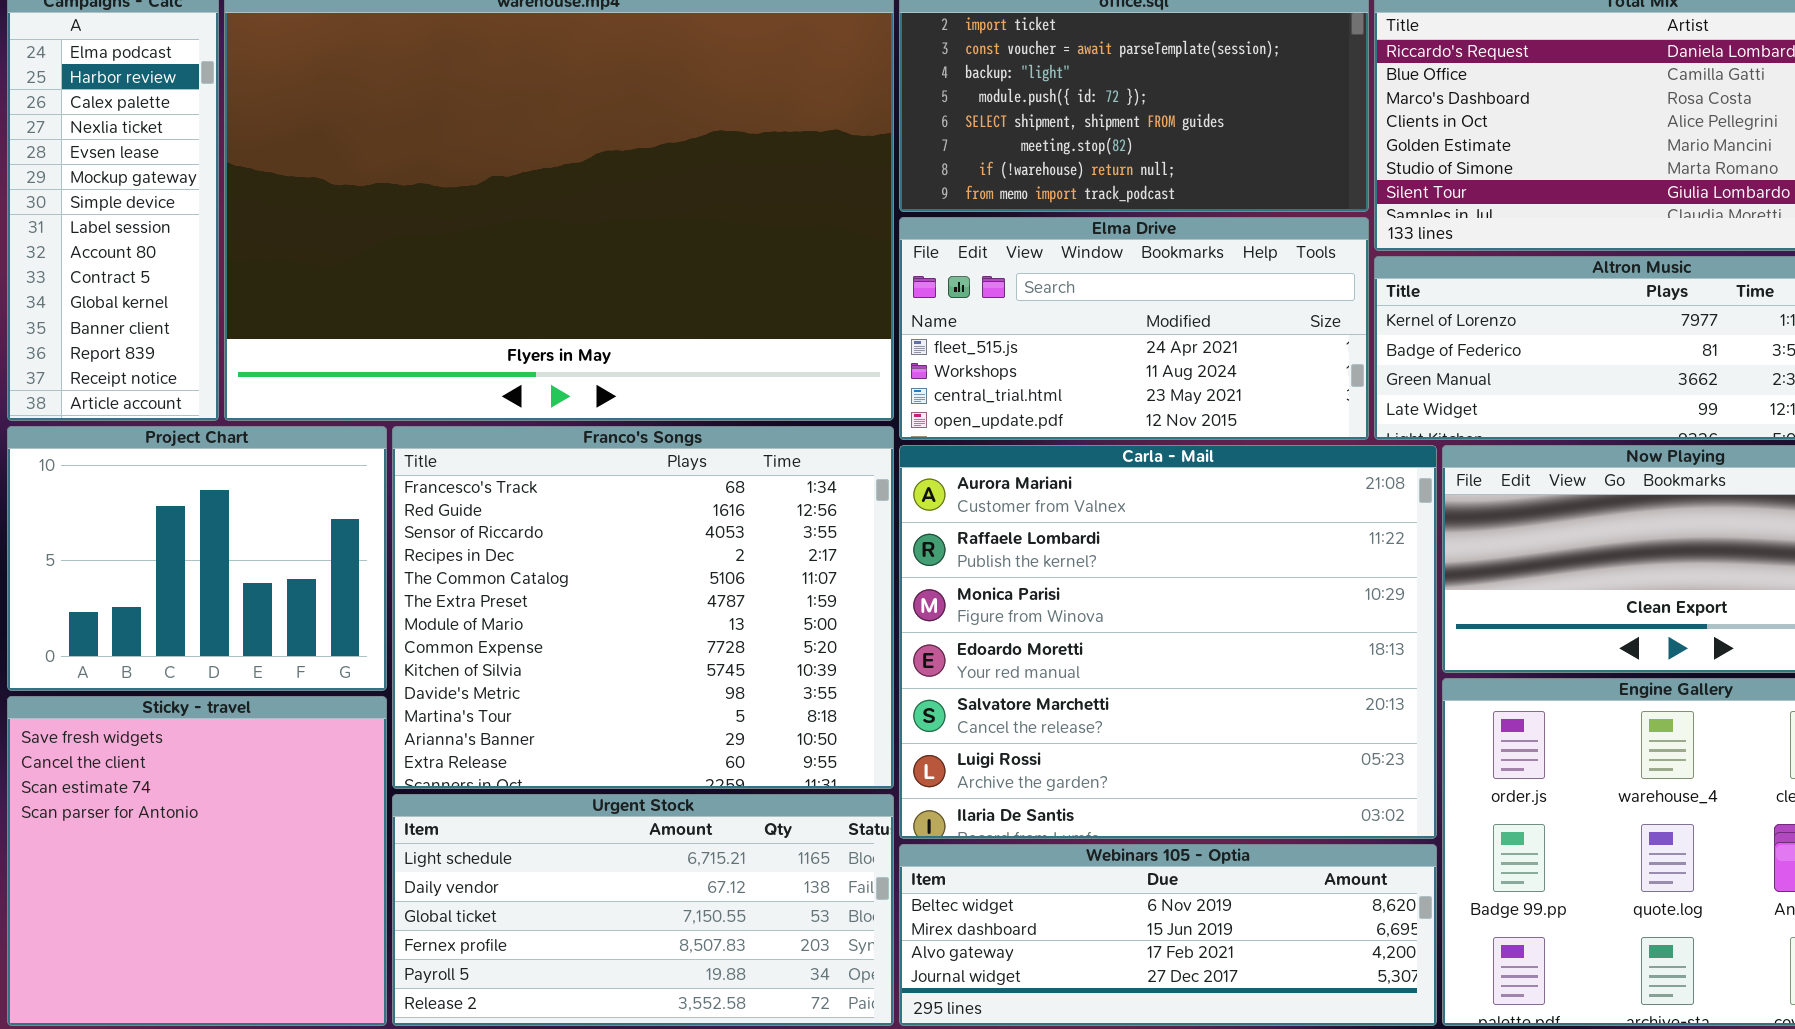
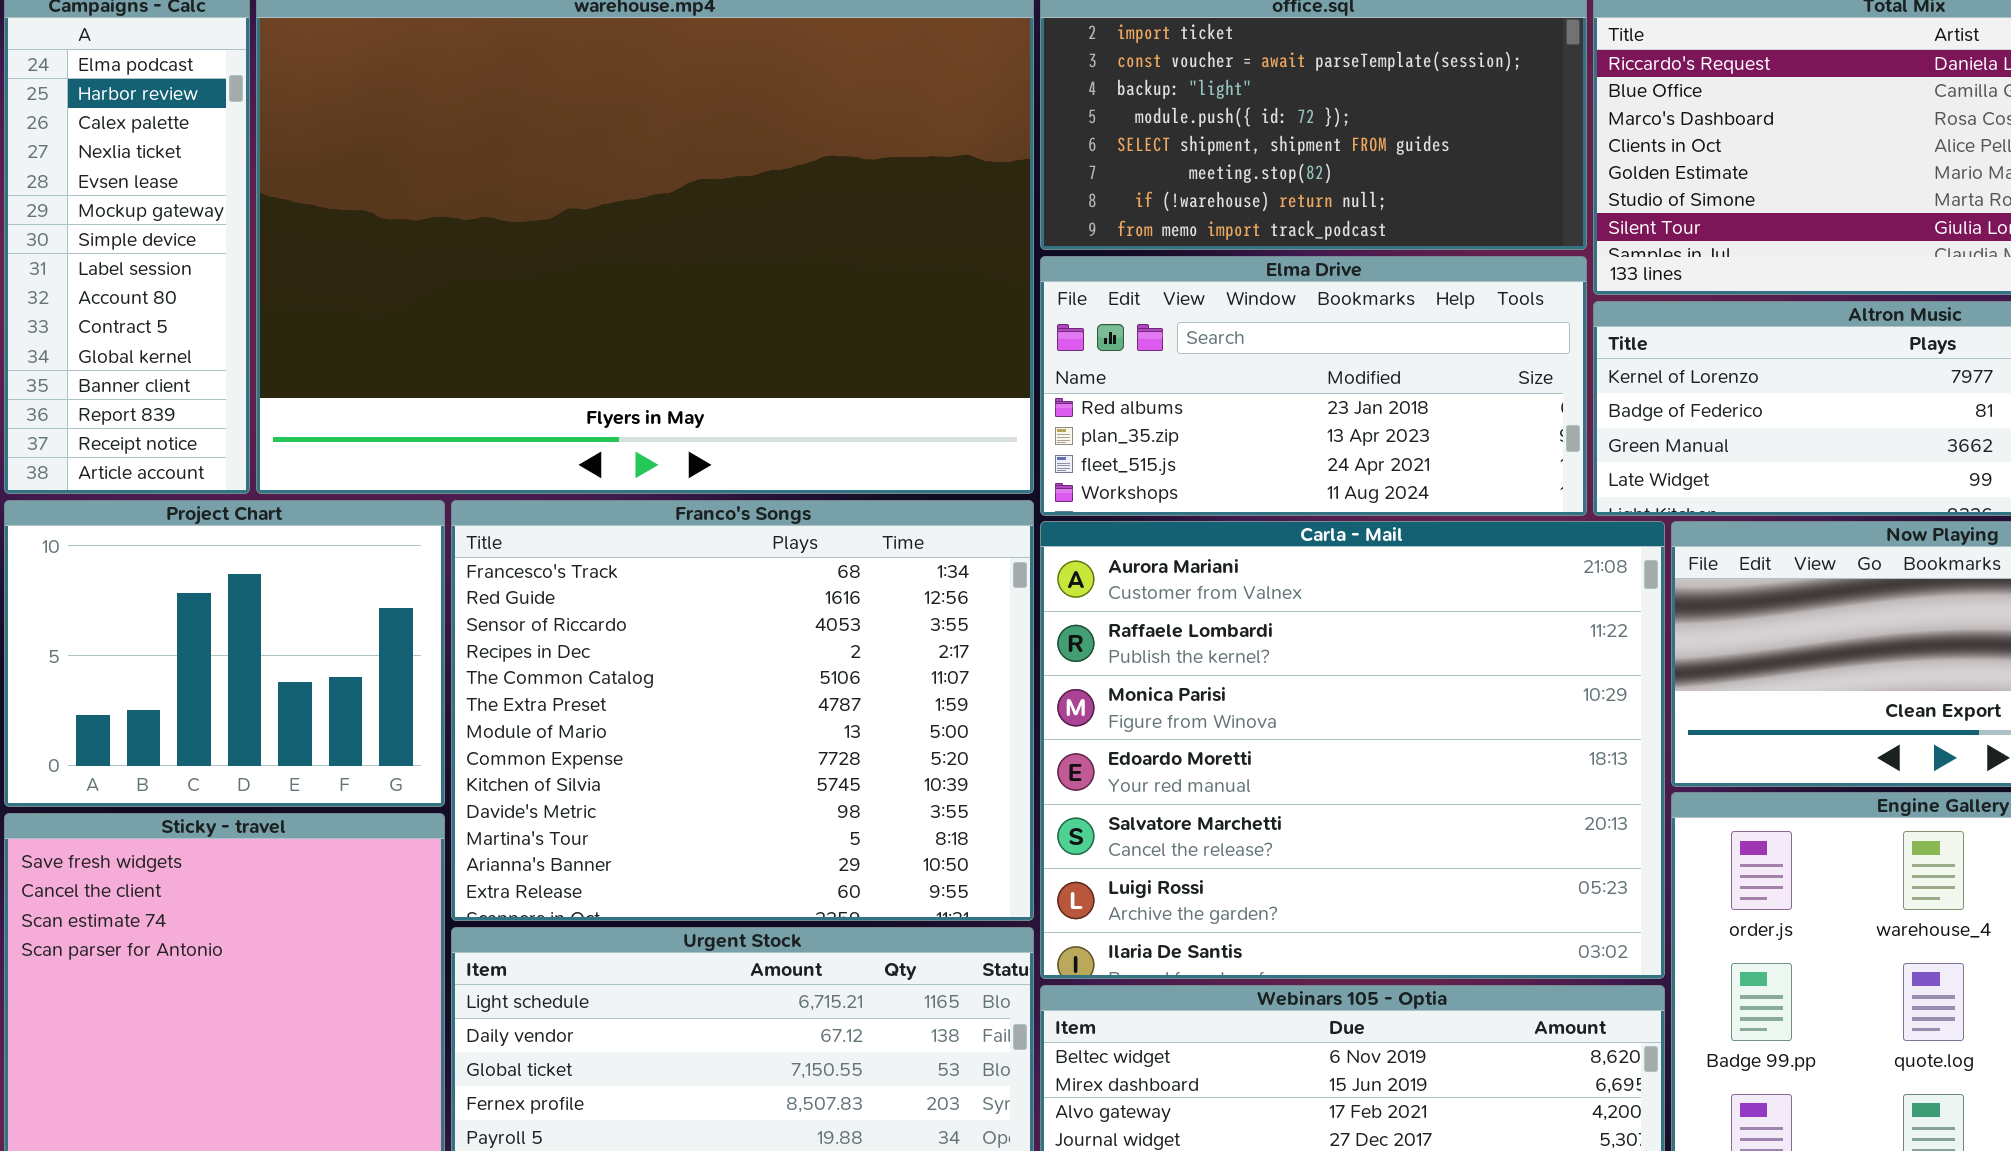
Elma Drive: [899,217,1369,440] -> [1040,256,1587,516], scrolled up 2 rows

